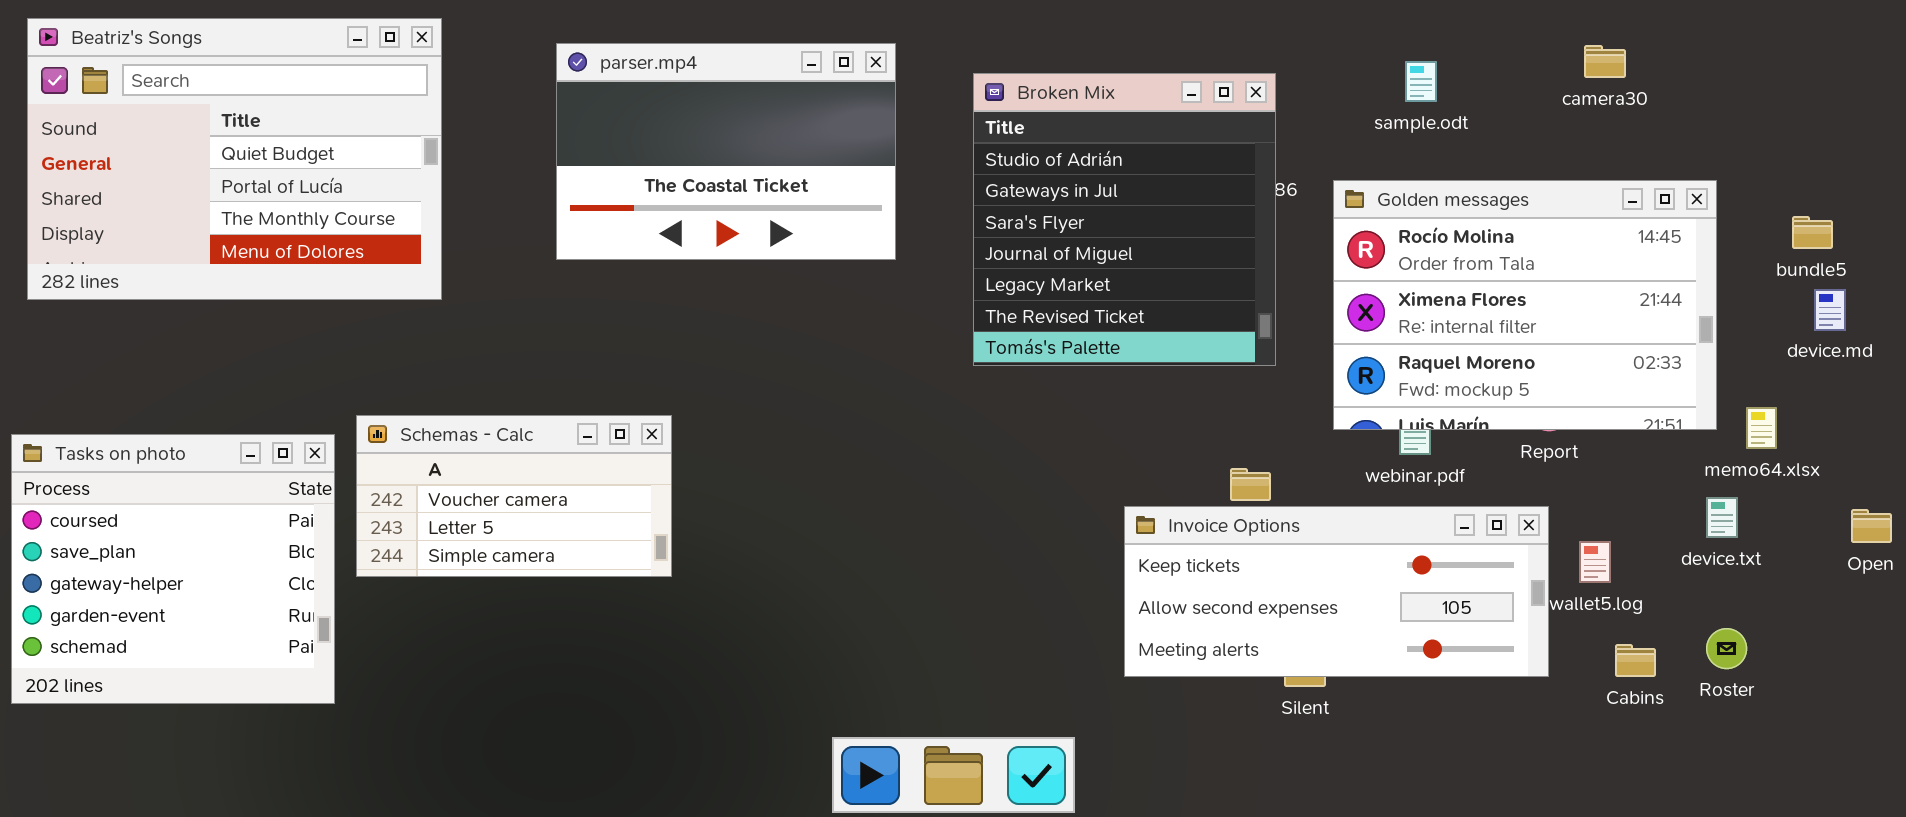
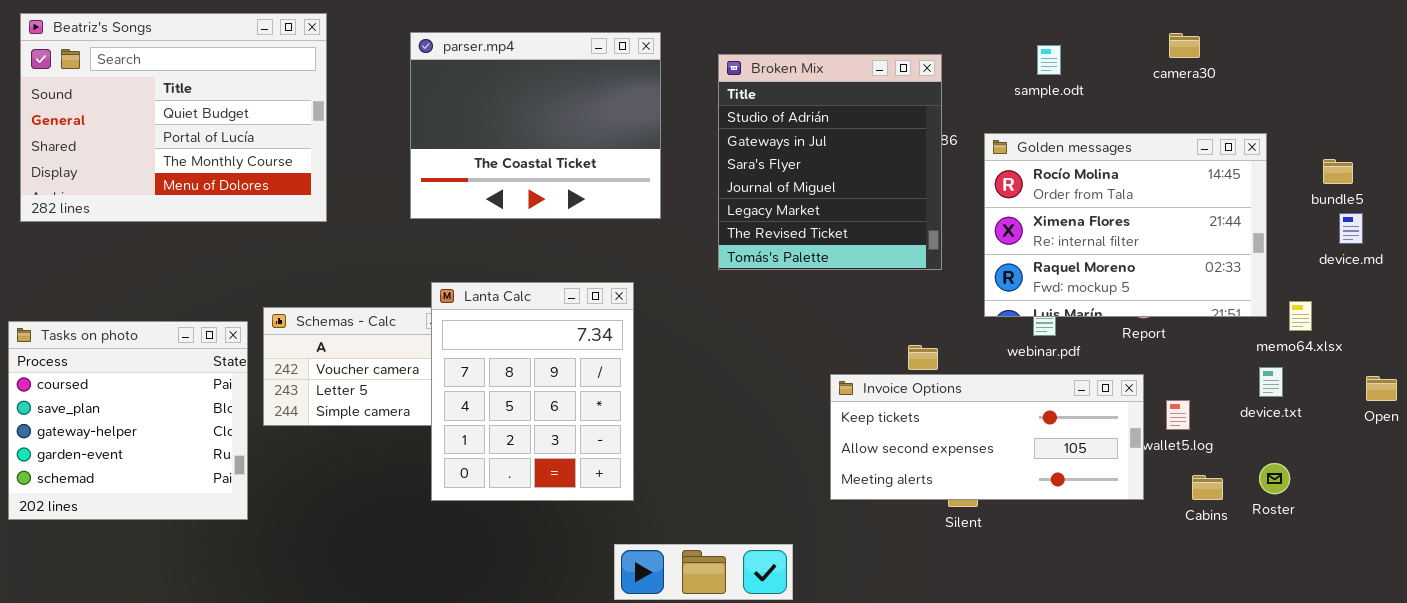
parser.mp4: [556,43,896,260] -> [410,32,661,219], resized
Lanta Calc: none -> [431,282,634,501], opened

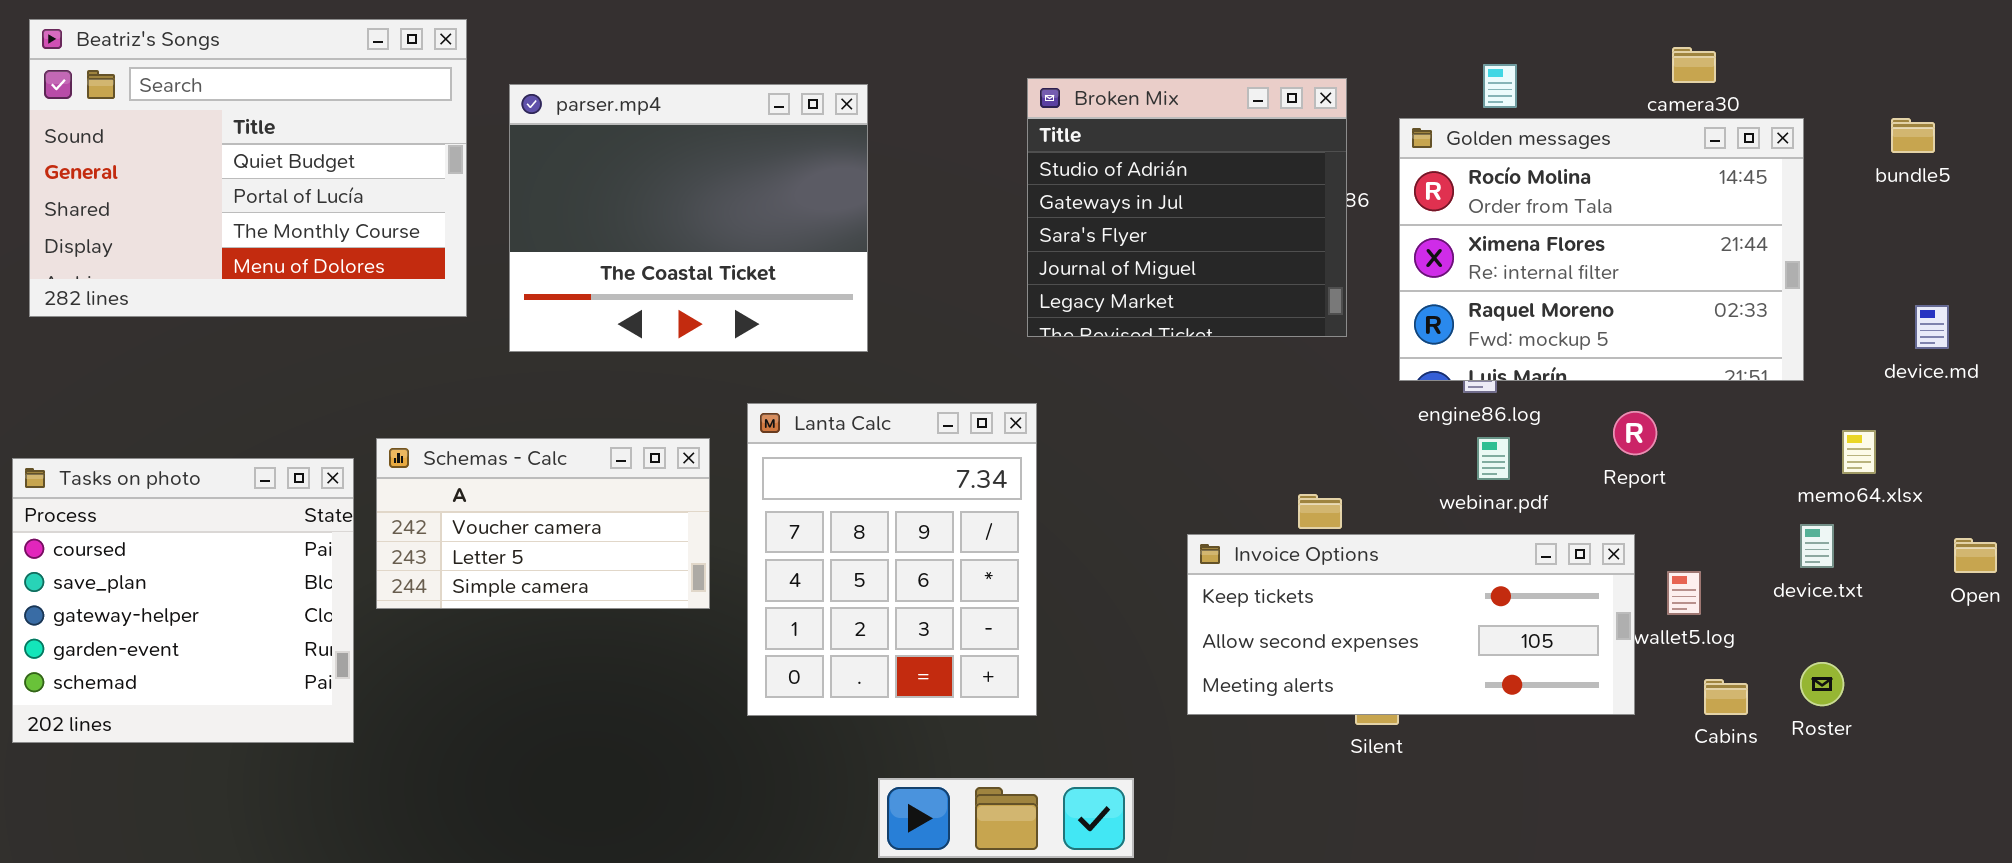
parser.mp4: [410,32,661,219] -> [509,84,868,352], moved
Broken Mix: [718,54,942,270] -> [1027,78,1347,337], resized
Golden messages: [984,133,1267,317] -> [1399,118,1804,381], moved
bundle5: [1323,159,1353,184] -> [1891,118,1935,153], moved
Lanta Calc: [431,282,634,501] -> [747,403,1037,716], moved

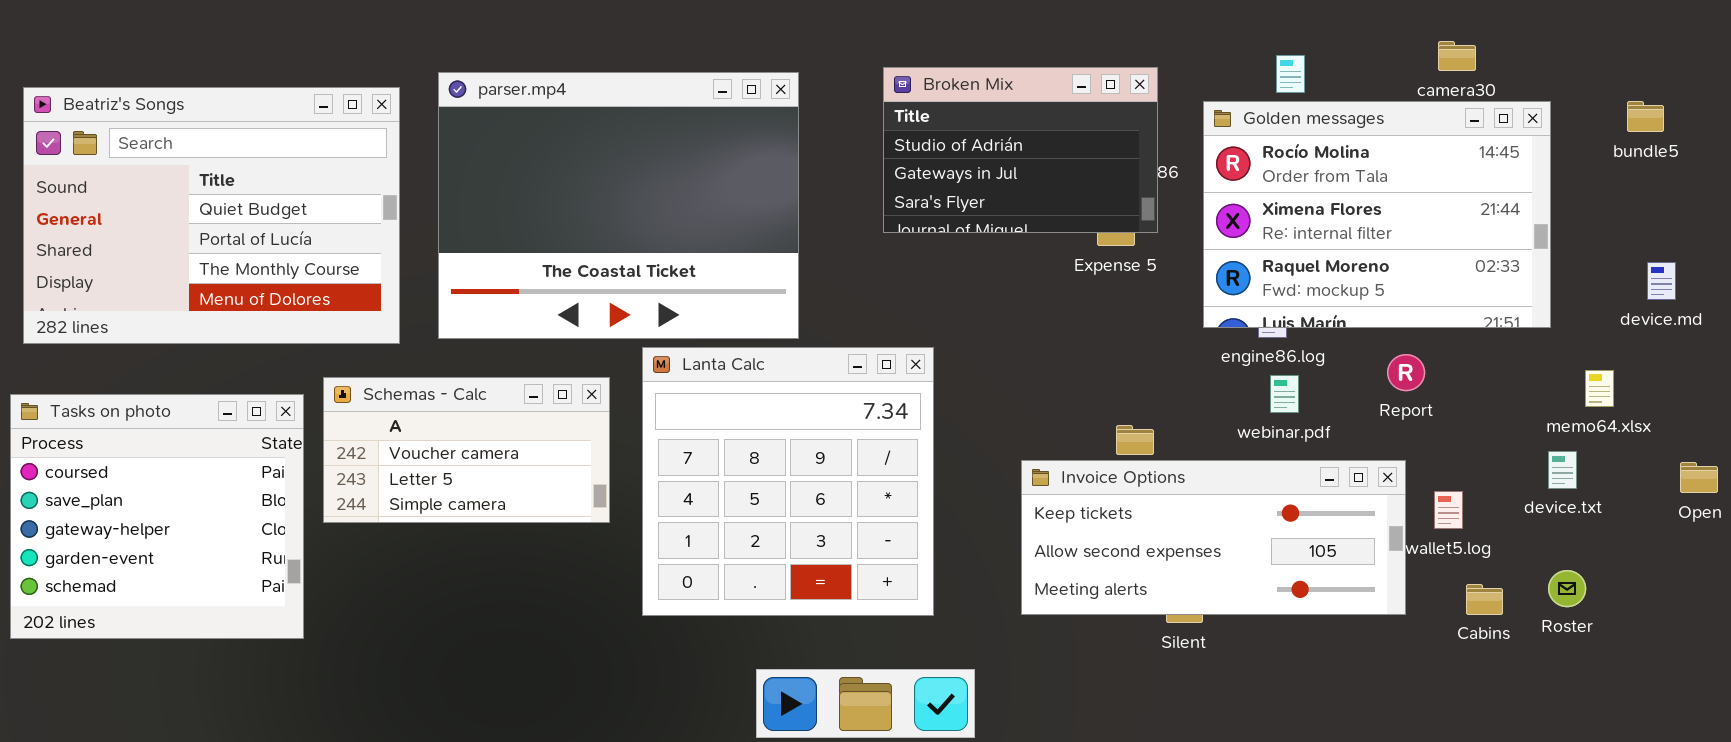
Beatriz's Songs: [29,19,467,317] -> [23,87,400,344], moved
Broken Mix: [1027,78,1347,337] -> [883,67,1158,233], resized
parser.mp4: [509,84,868,352] -> [438,72,799,339], resized
Lanta Calc: [747,403,1037,716] -> [642,347,934,616], resized

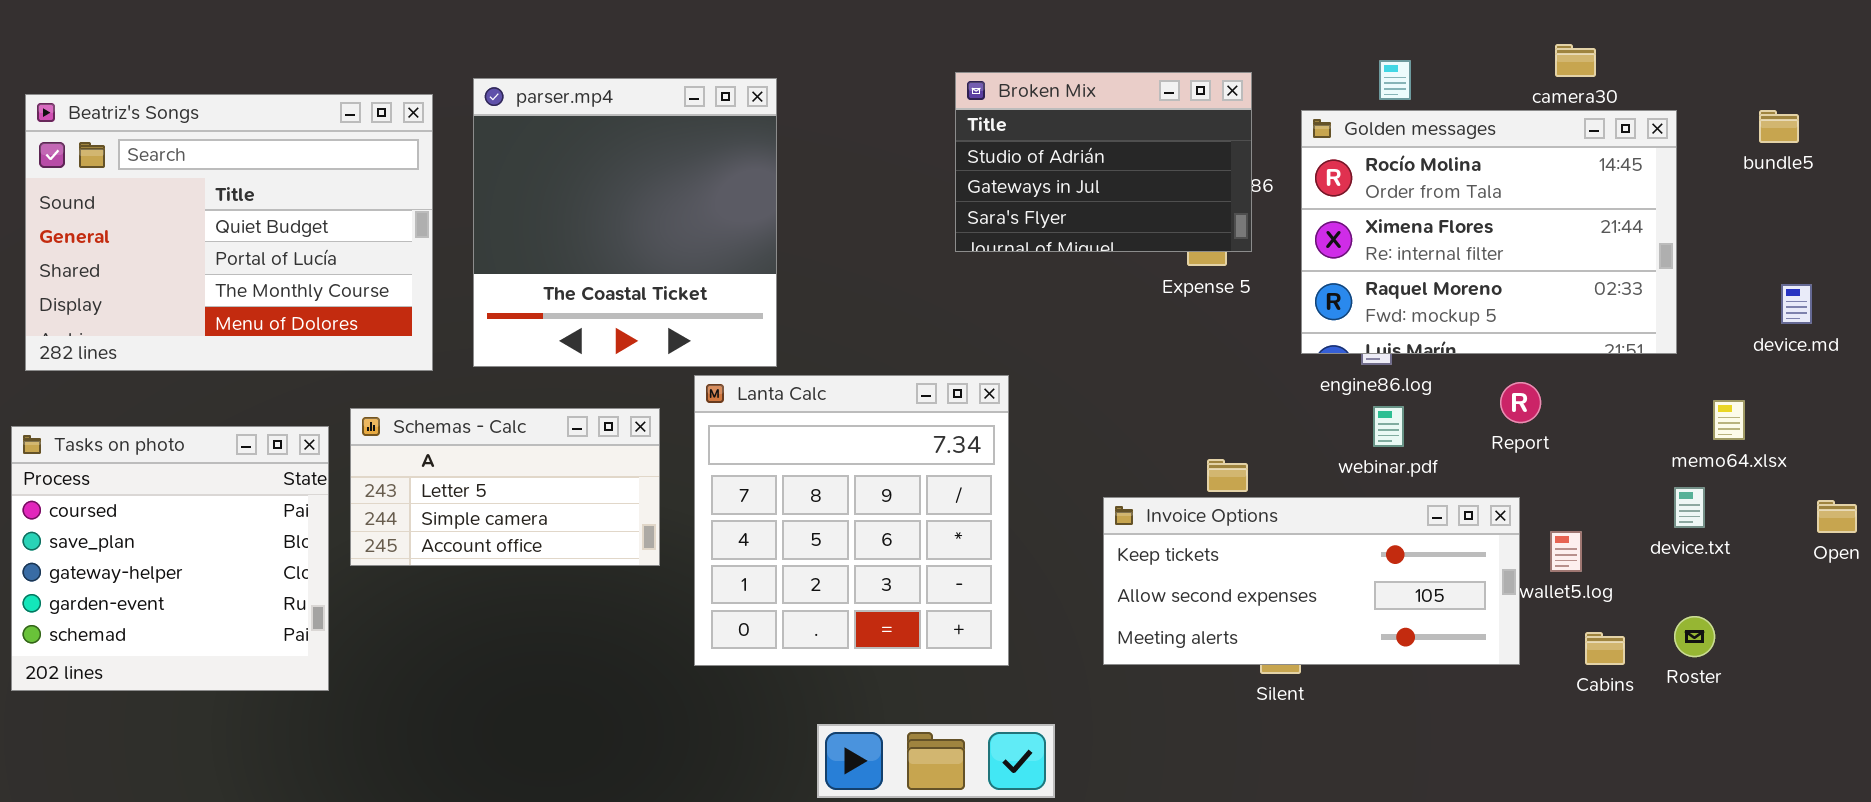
parser.mp4: [438,72,799,339] -> [473,78,777,367], resized
Schemas - Calc: [323,377,610,523] -> [350,408,660,566], scrolled down 1 row

